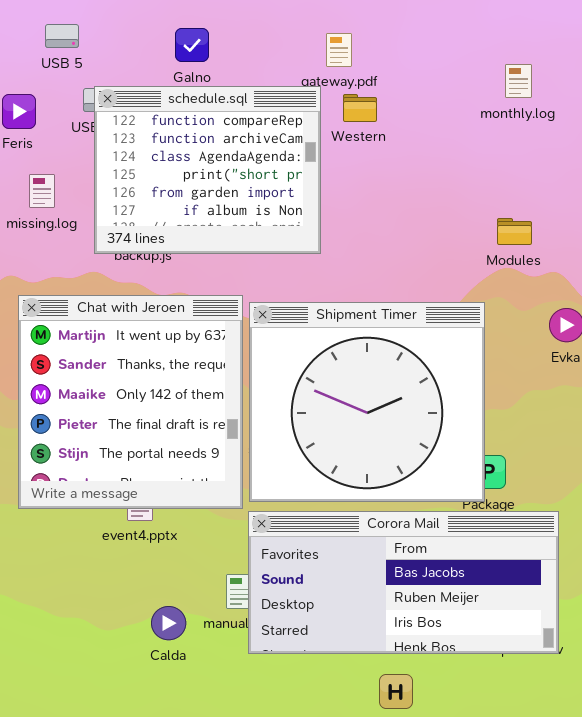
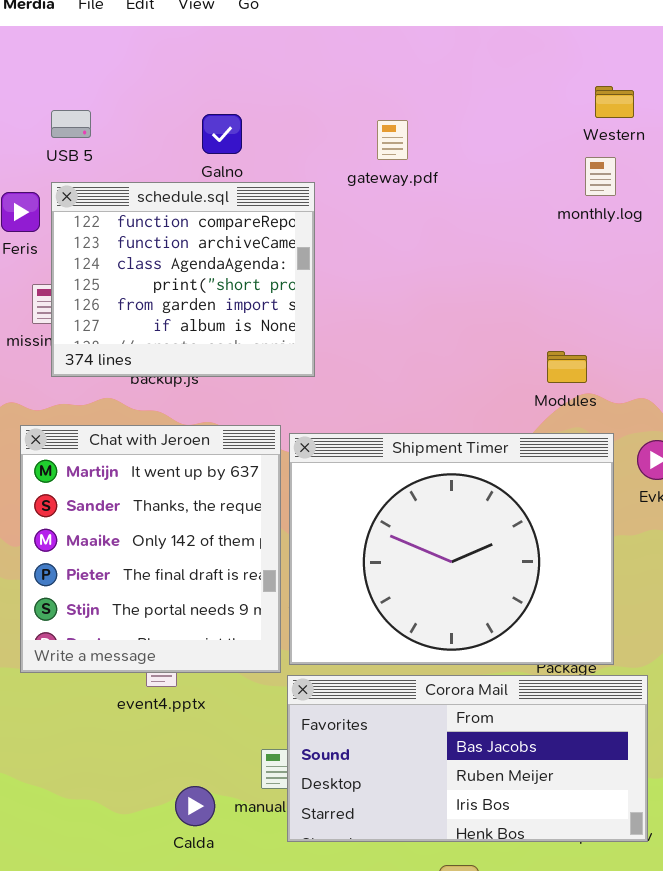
schedule.sql: [94,86,321,254] -> [51,182,315,377], moved
Western: [343,94,377,122] -> [595,86,634,118], moved
Modules: [497,218,532,245] -> [547,351,587,383], moved
Shipment Timer: [249,302,485,502] -> [289,433,614,665], resized

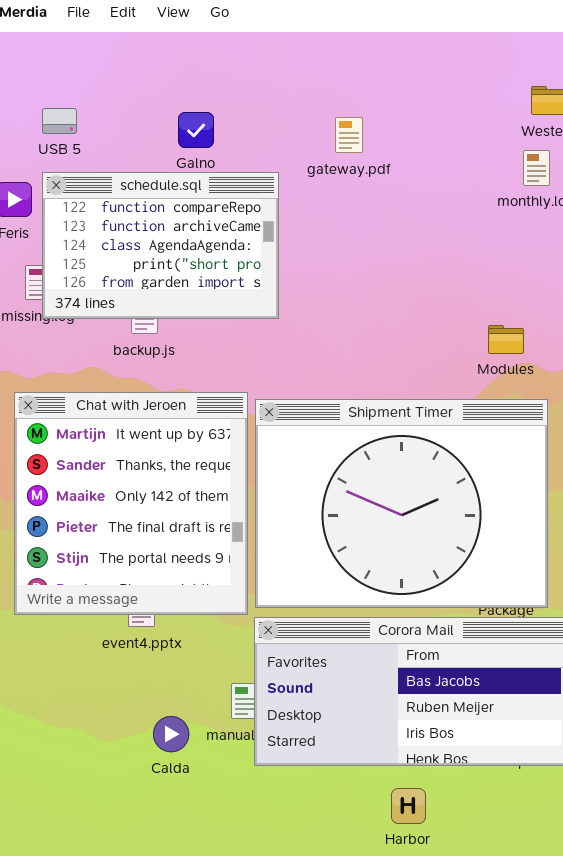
schedule.sql: [51,182,315,377] -> [42,172,279,319], resized

